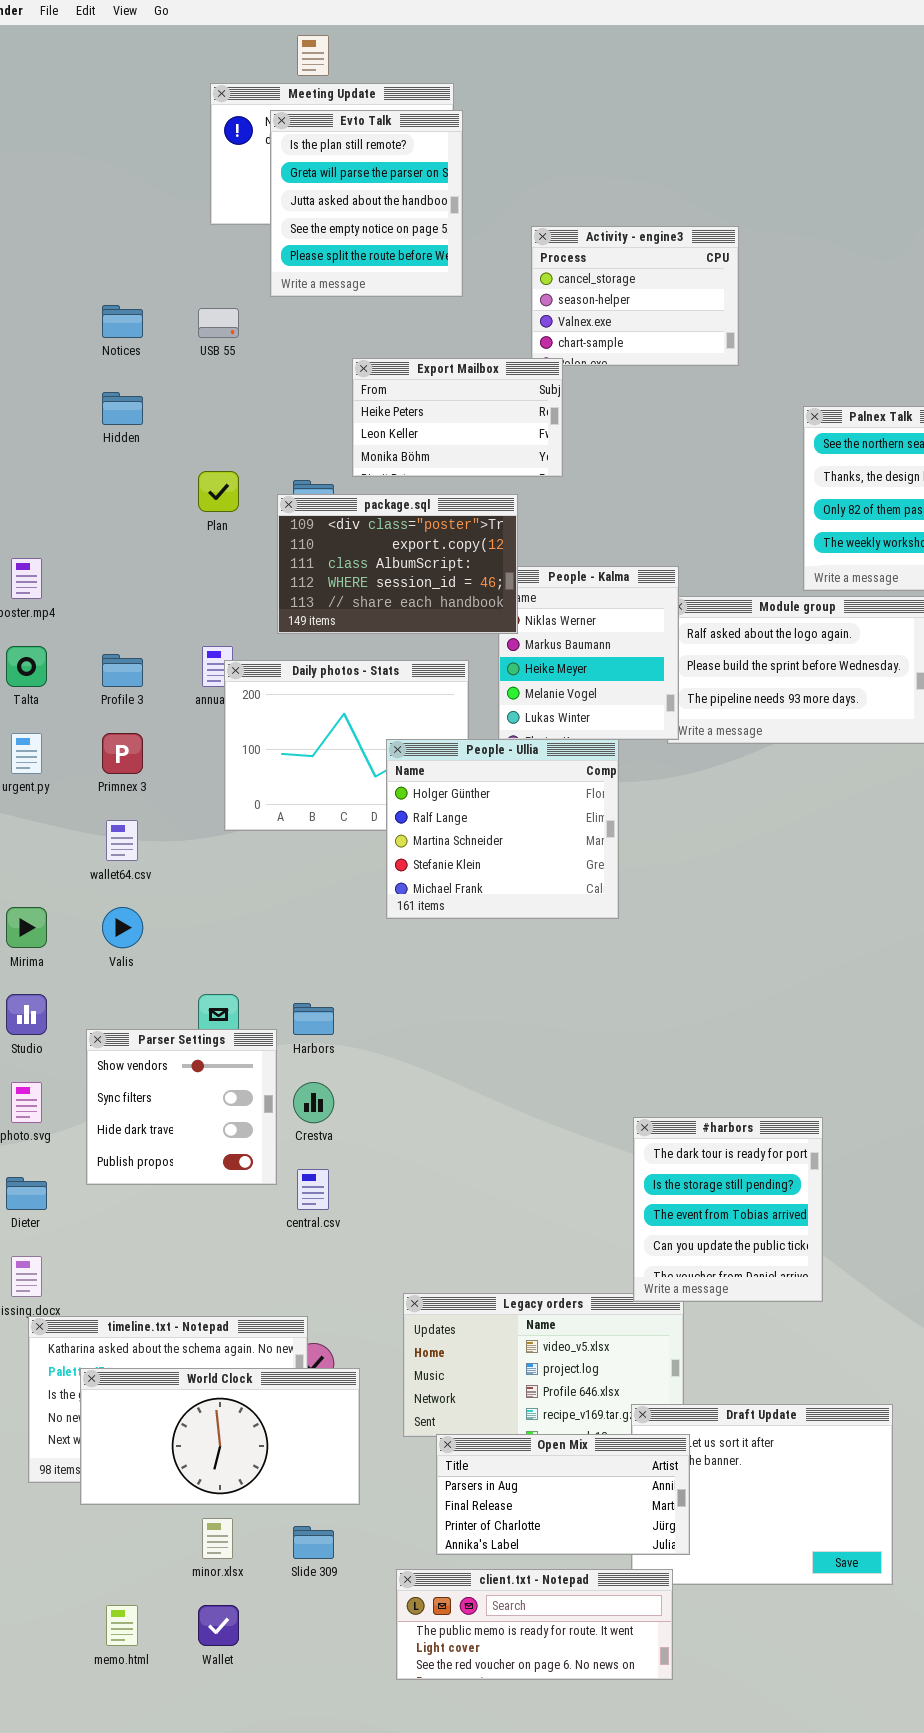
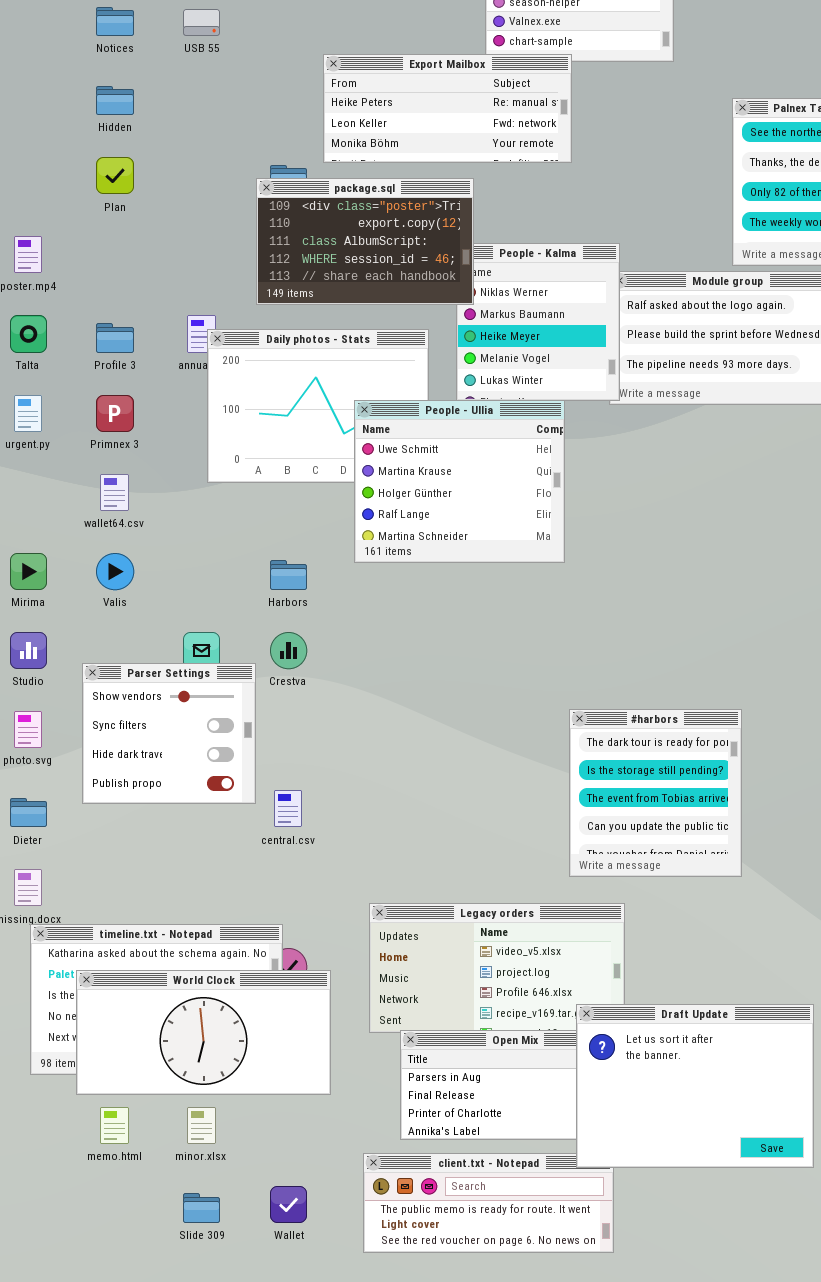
Export Mailbox: [352,358,563,477] -> [323,54,572,163], resized
Plan: [198,471,239,512] -> [96,157,134,194], moved
People - Ullia: [386,739,619,919] -> [354,400,565,563], scrolled up 2 rows
Harbors: [293,1003,334,1035] -> [270,560,307,590], moved
Crestva: [293,1082,334,1123] -> [270,632,307,669], moved
#harbors: [633,1117,823,1302] -> [569,709,742,877], moved
Draft Update: [631,1404,893,1585] -> [576,1004,814,1168], raised
Slide 309: [293,1526,334,1559] -> [183,1193,220,1223], moved
memo.html: [106,1605,138,1646] -> [100,1107,129,1144], moved
Wallet: [198,1605,239,1646] -> [270,1186,307,1223], moved

